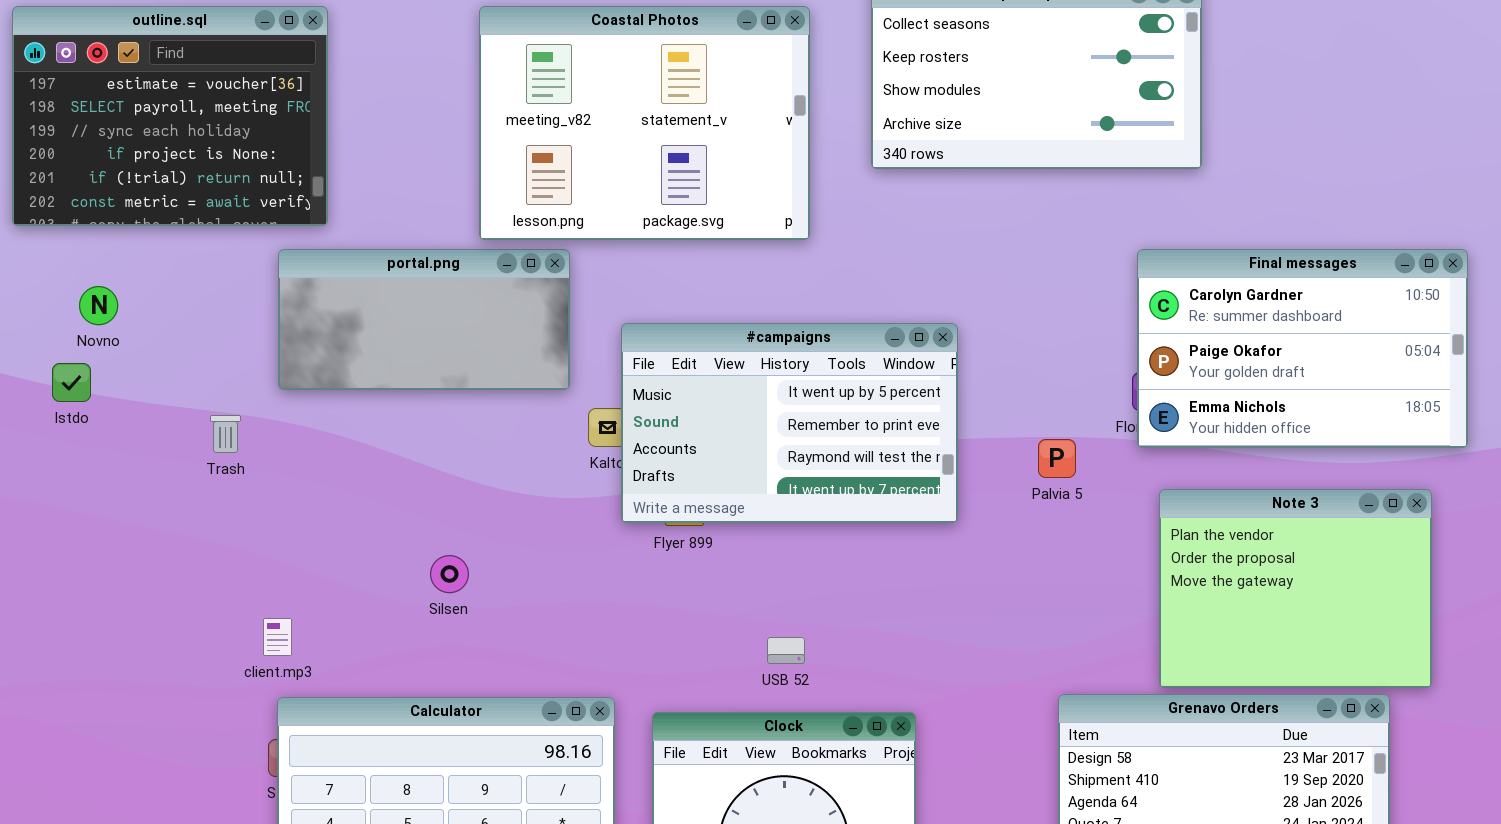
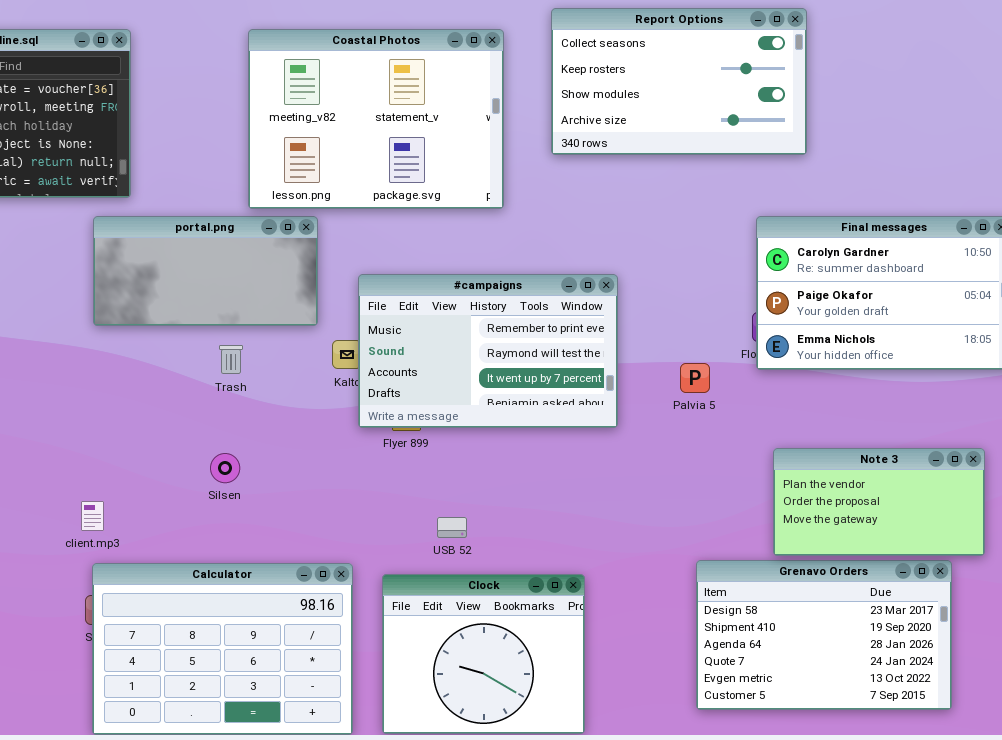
#campaigns: [621,323,958,523] -> [358,274,618,428], scrolled down 1 row
Trash: [210,415,241,453] -> [219,345,243,374], moved
Note 3: [1159,489,1432,688] -> [773,448,985,556], resized
USB 52: [767,637,805,664] -> [437,517,467,538], moved

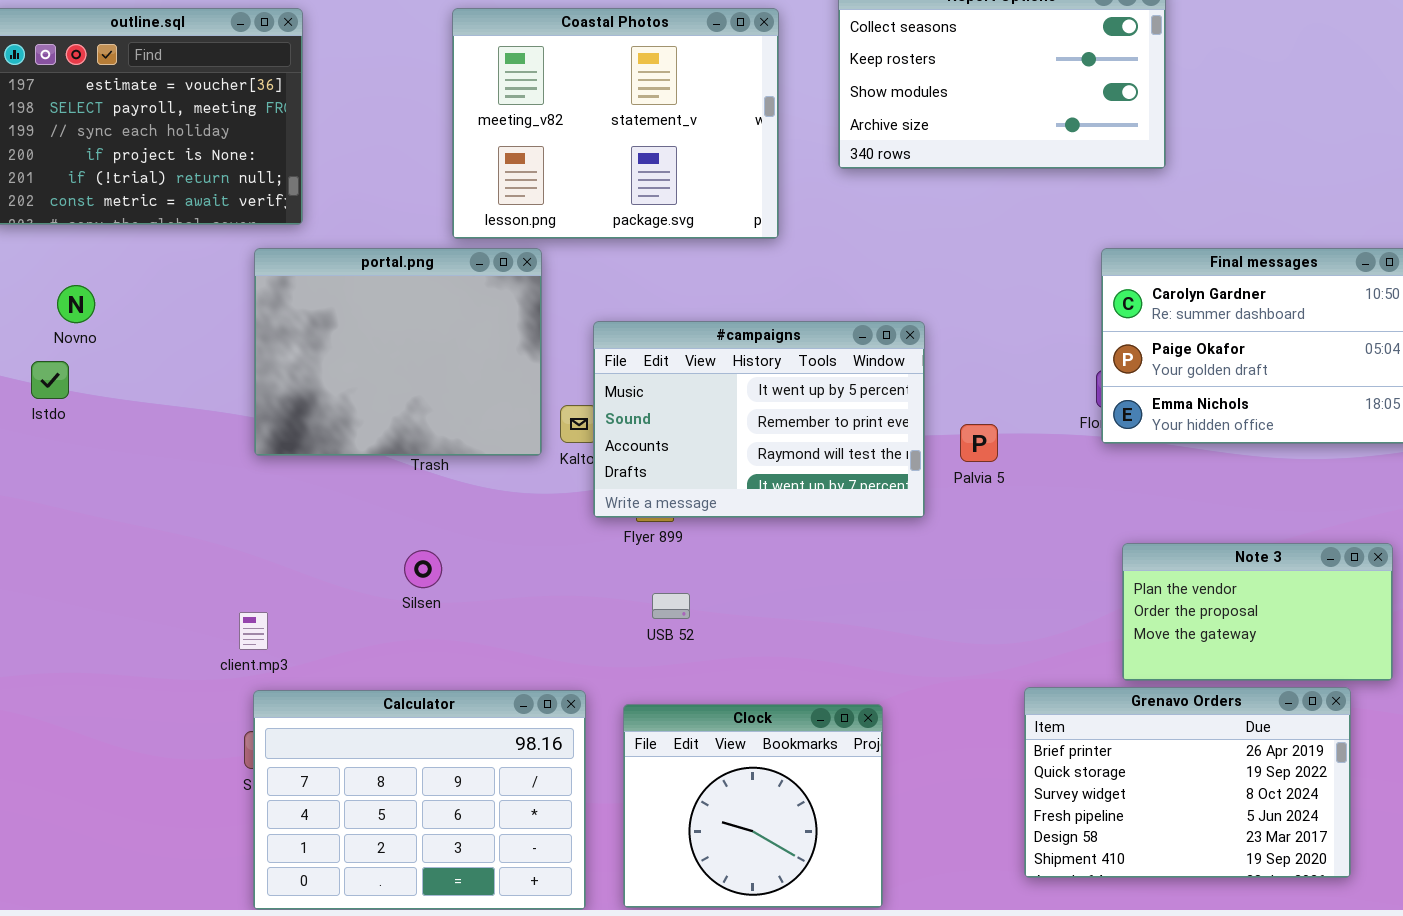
portal.png: [93,216,318,326] -> [254,248,542,456], resized
#campaigns: [358,274,618,428] -> [593,321,925,518], scrolled up 1 row
Palvia 5: [680,363,710,393] -> [960,424,998,462], moved
USB 52: [437,517,467,538] -> [652,593,690,619], moved
Grenavo Orders: [696,560,952,710] -> [1024,687,1351,878], scrolled up 4 rows

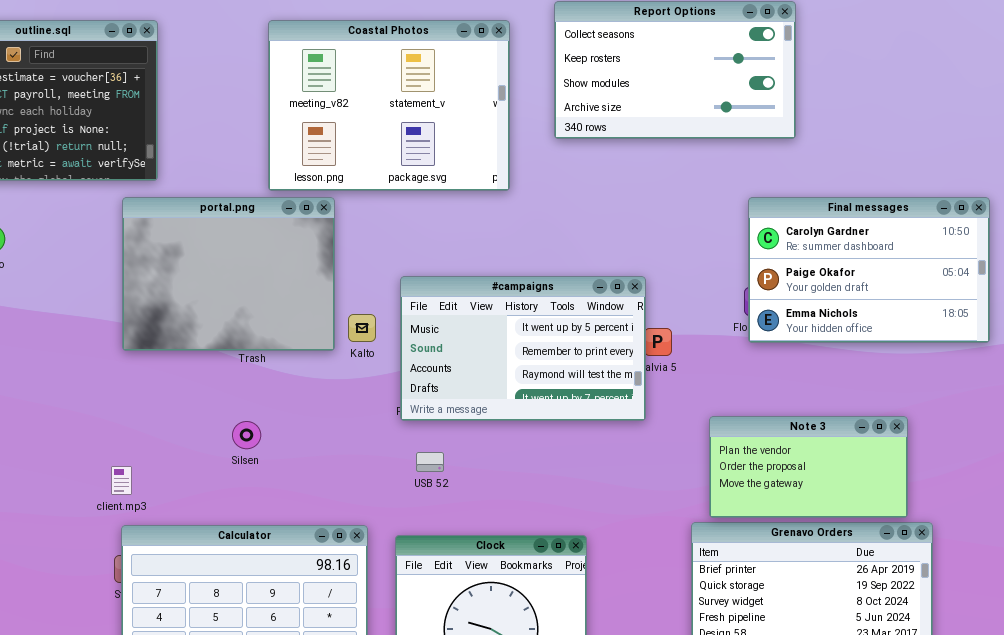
#campaigns: [593,321,925,518] -> [400,276,646,421], moved
Note 3: [1122,543,1393,681] -> [709,416,908,518], moved

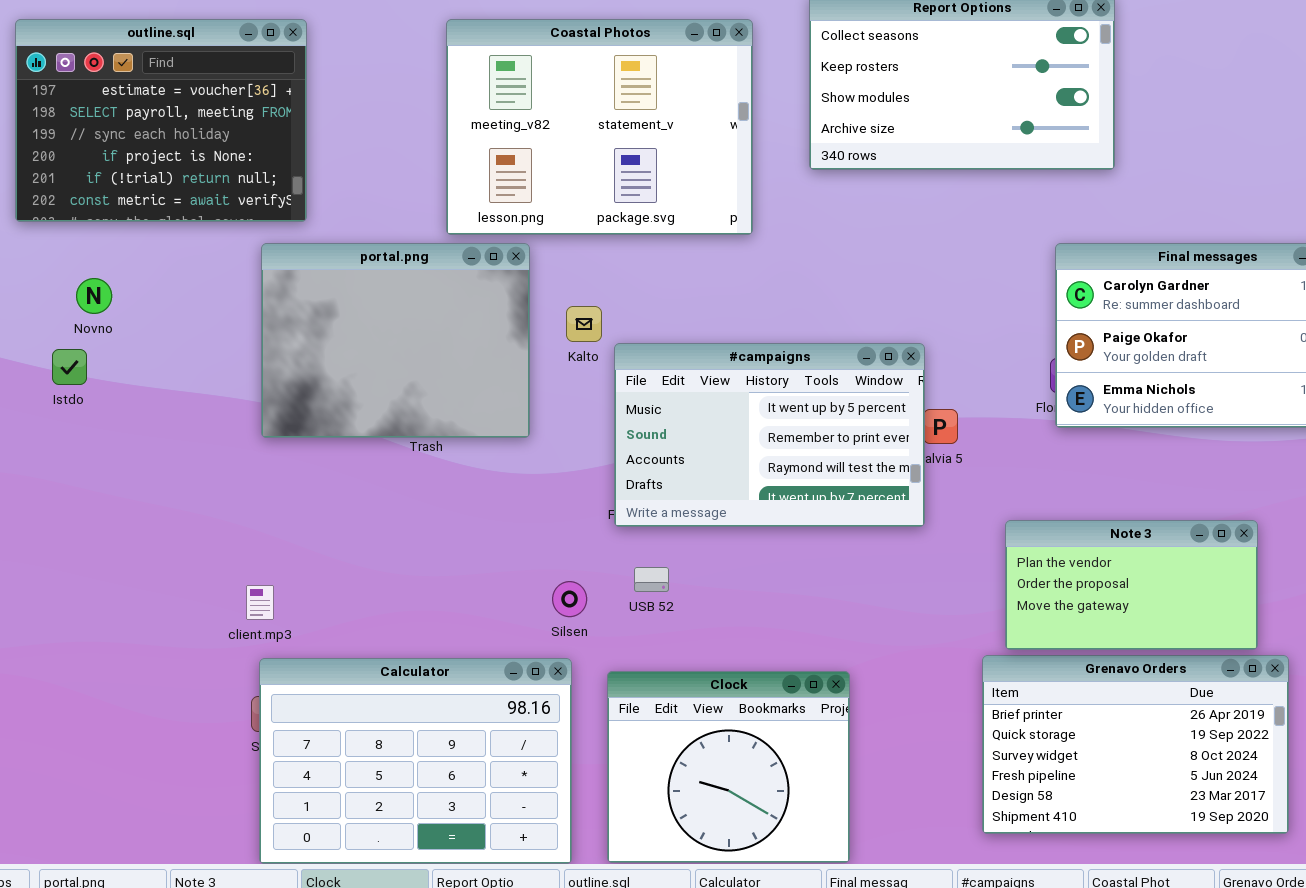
Kalto: [348,314,376,342] -> [566,306,602,342], moved
Silsen: [232,421,261,449] -> [552,581,587,617], moved

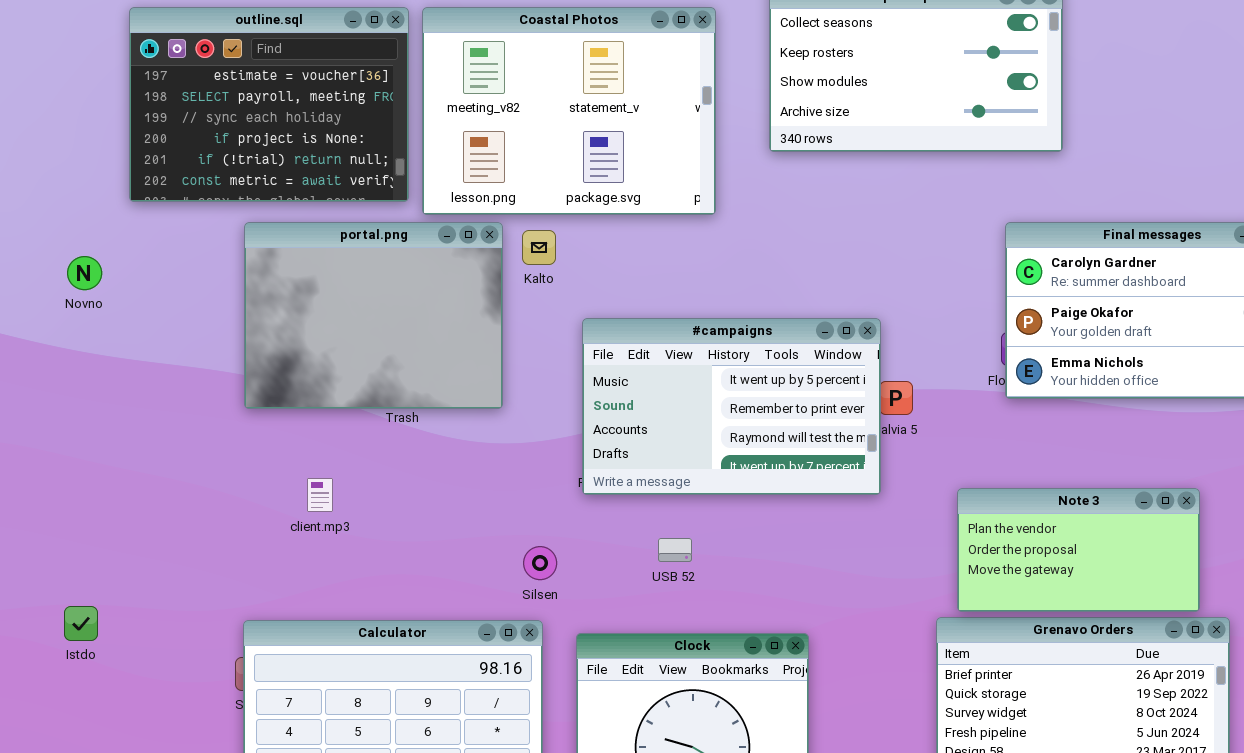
outline.sql: [15,19,307,222] -> [129,7,409,202], moved
Kalto: [566,306,602,342] -> [522,230,556,265], moved
Istdo: [52,349,87,385] -> [64,606,98,641], moved
USB 52: [634,567,669,592] -> [658,538,692,562], moved
client.mp3: [246,585,274,620] -> [307,478,333,512], moved

